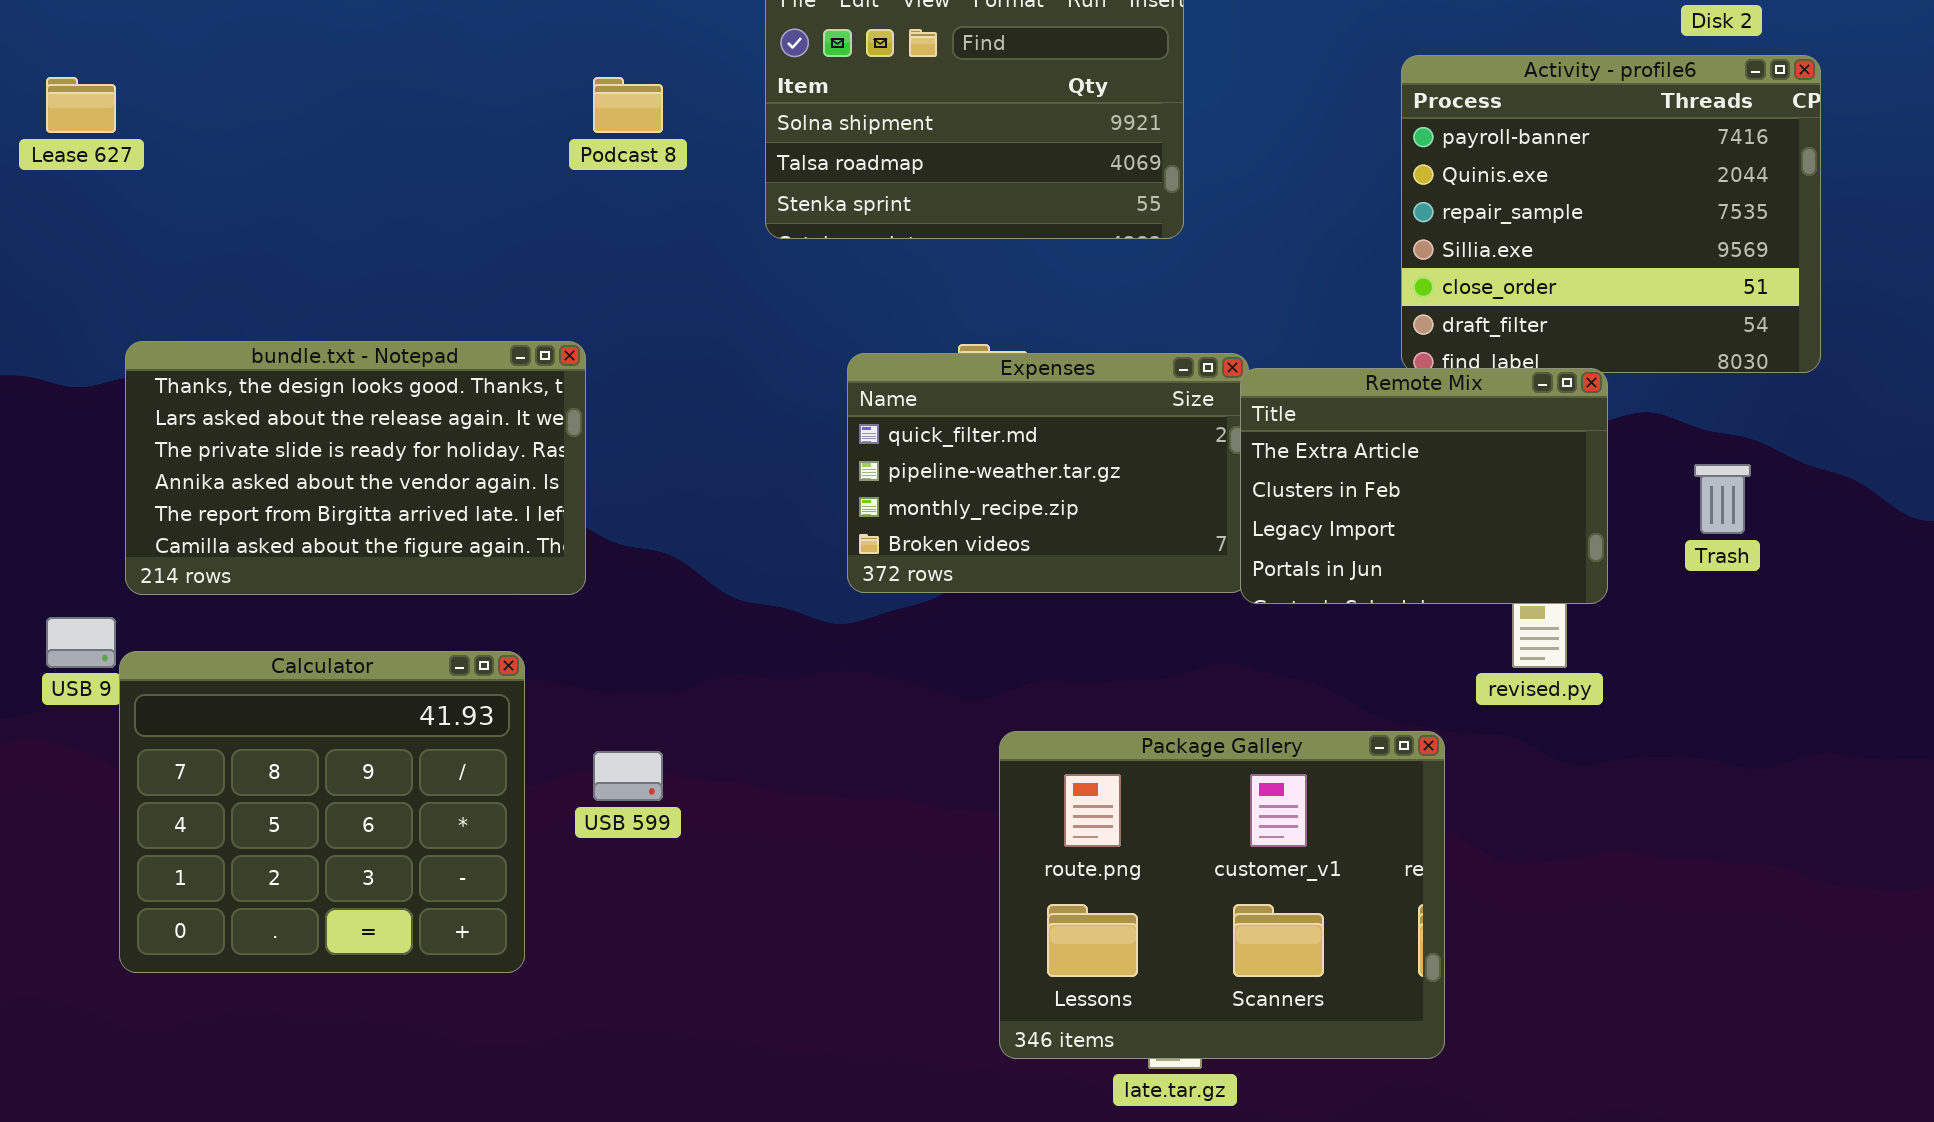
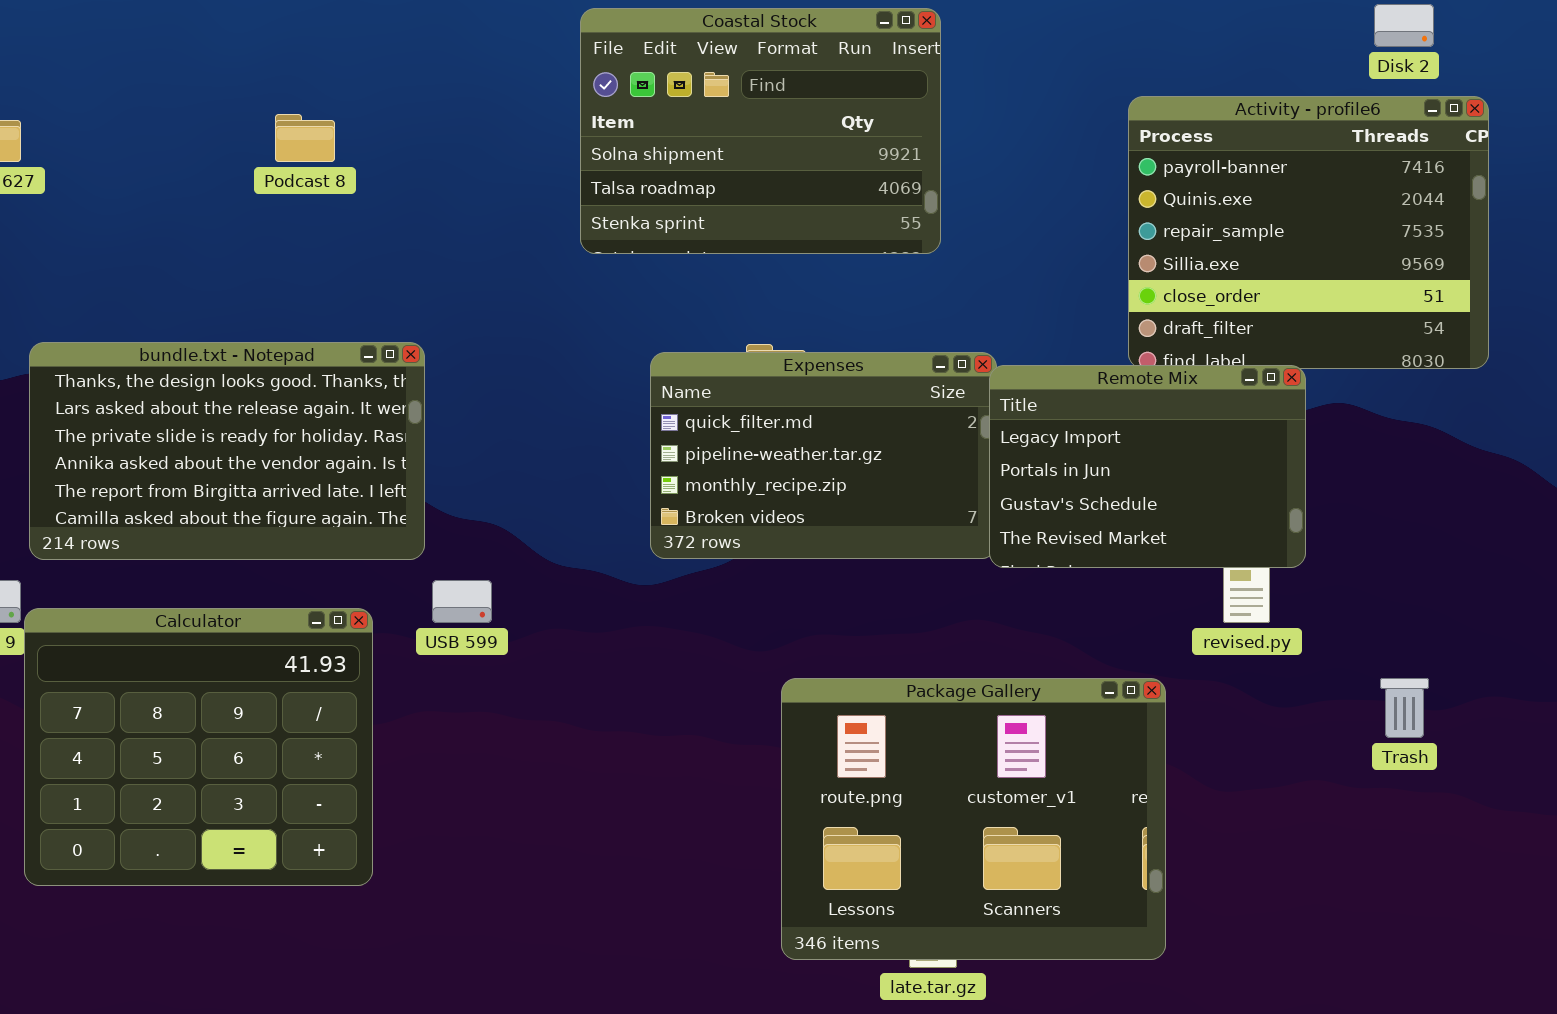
Podcast 8: [593,77,663,133] -> [275,114,335,162], moved
Remote Mix: [1240,368,1608,604] -> [989,365,1306,568], scrolled down 2 rows
Trash: [1694,464,1751,534] -> [1380,678,1429,738], moved
USB 599: [593,751,663,801] -> [432,580,492,623], moved

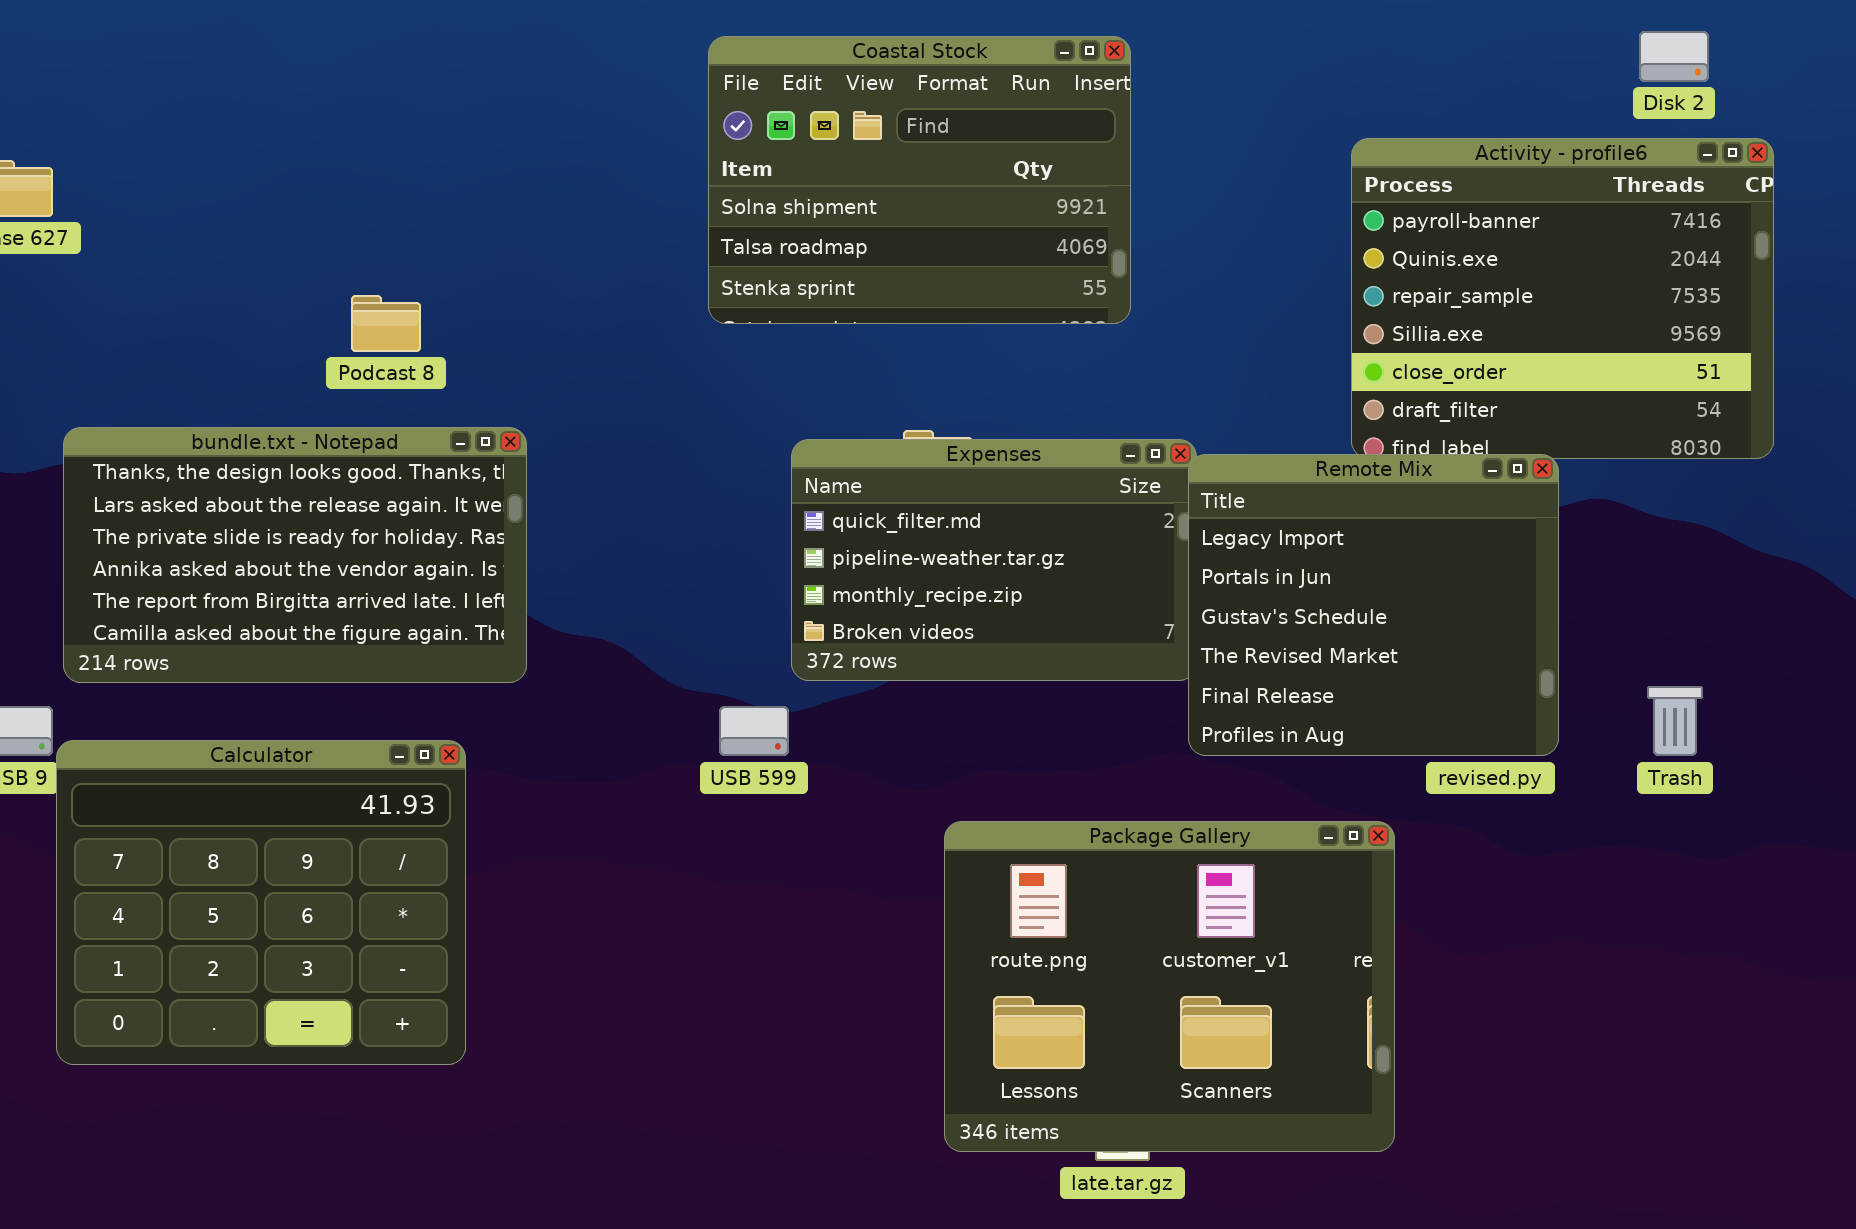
Podcast 8: [275,114,335,162] -> [351,295,421,352], moved
Remote Mix: [989,365,1306,568] -> [1188,454,1559,756], resized
USB 599: [432,580,492,623] -> [719,706,789,756], moved
Trash: [1380,678,1429,738] -> [1647,686,1703,756], moved

